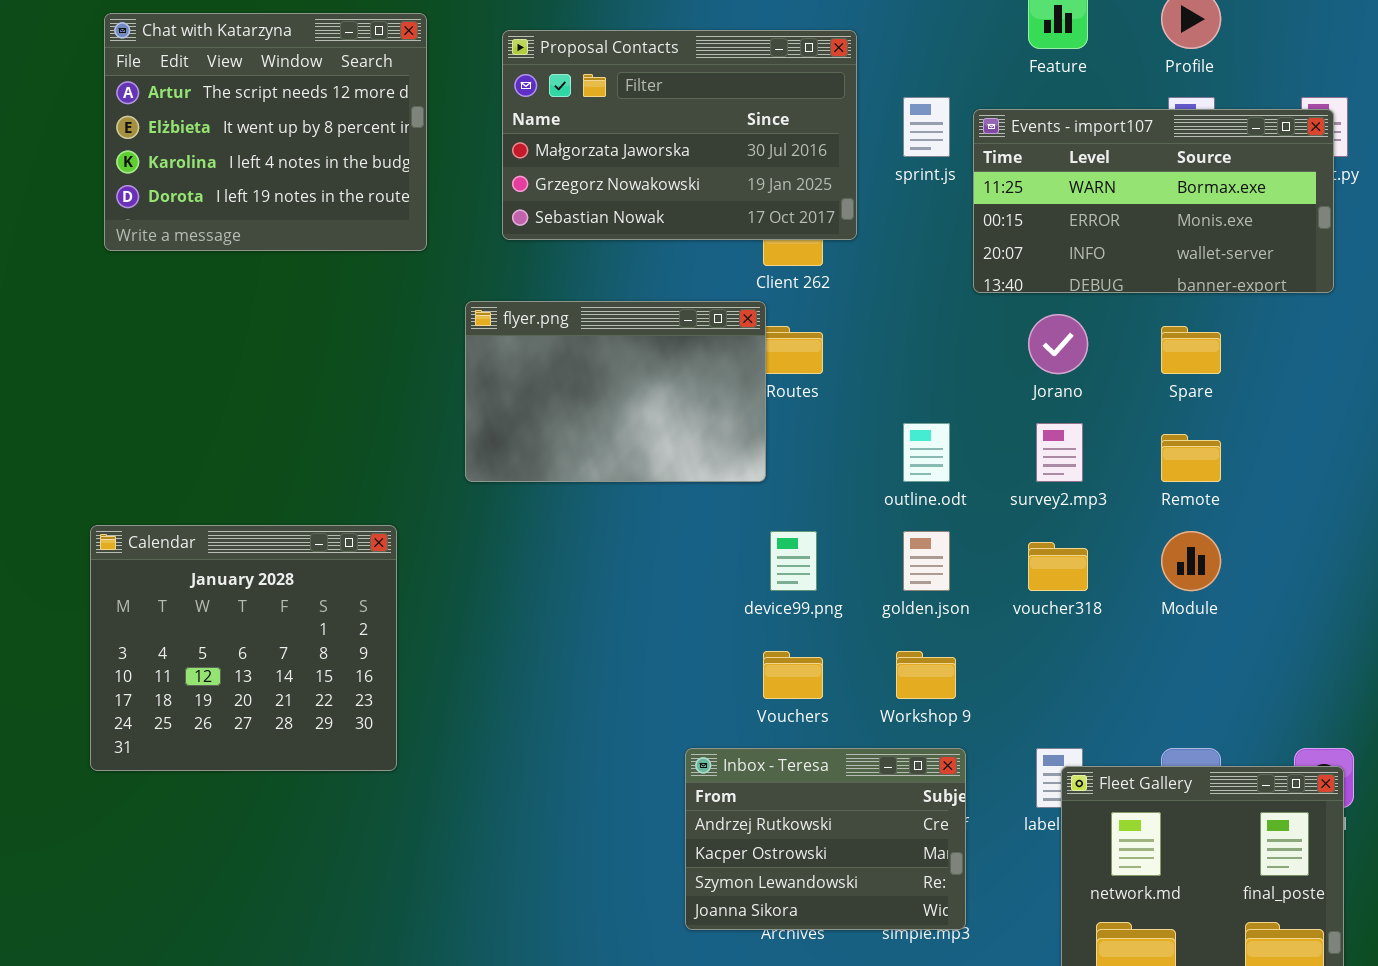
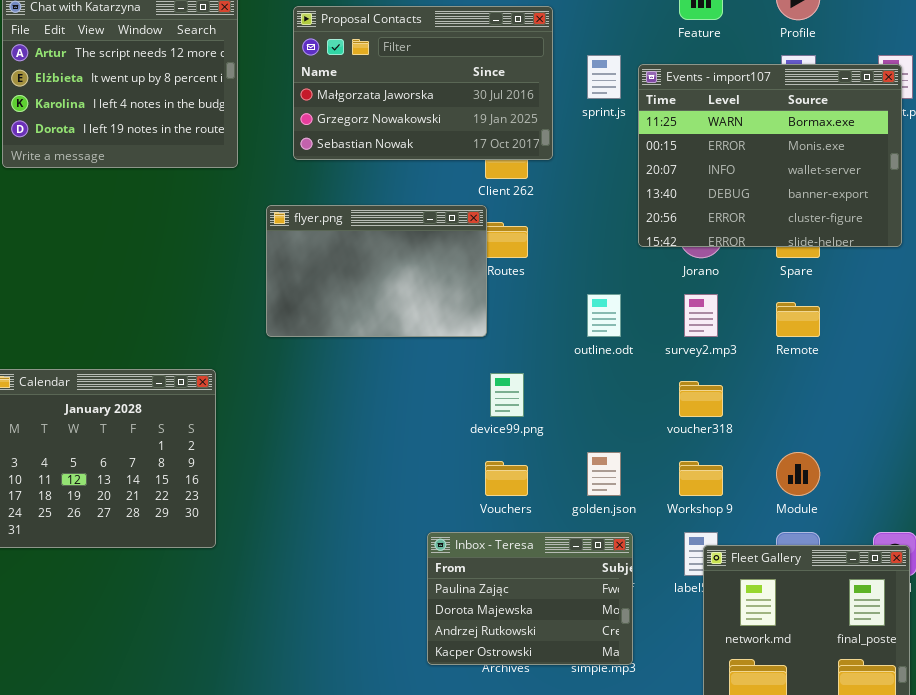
Events - import107: [973,109,1334,293] -> [638,64,902,247], resized
golden.json: [903,531,950,591] -> [587,452,621,496], moved
Module: [1161,531,1221,591] -> [776,452,820,496], moved
Workshop 9: [896,651,956,699] -> [679,461,723,496], moved
Inbox - Teresa: [685,748,966,930] -> [427,532,633,665], scrolled up 2 rows

